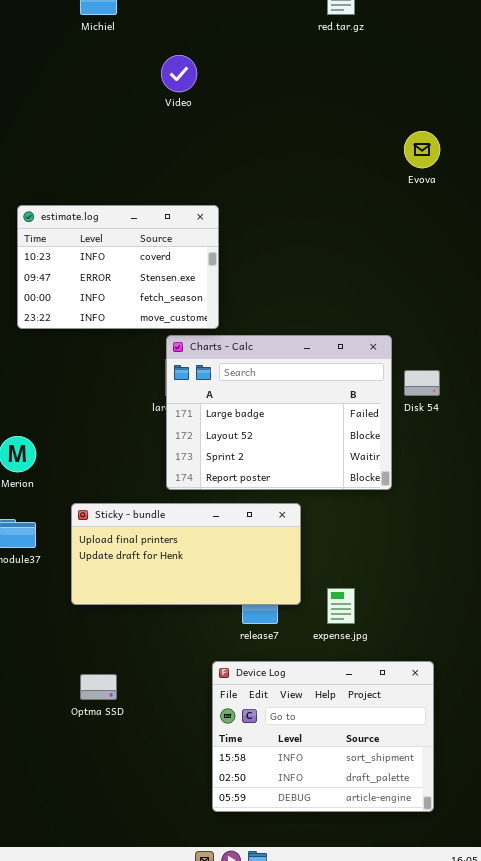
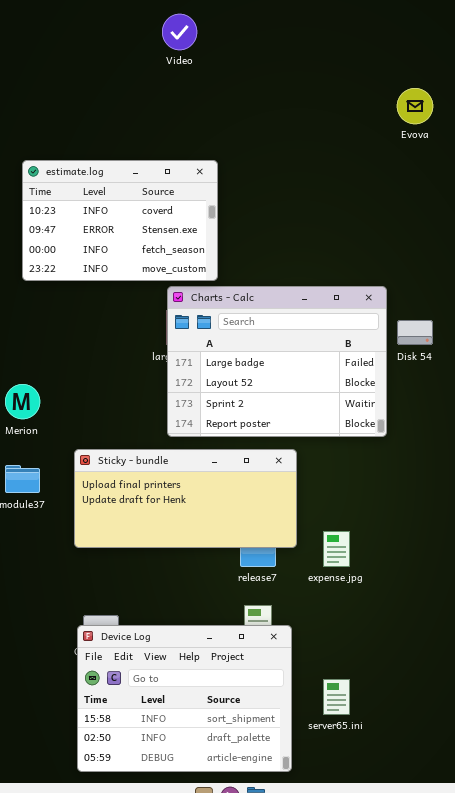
Device Log: [212,661,434,812] -> [77,625,292,772], moved

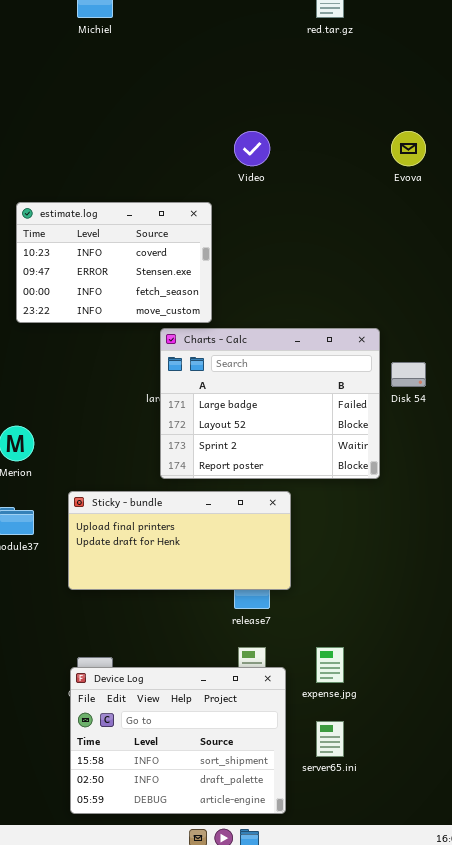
Video: [162,14,197,50] -> [234,131,270,166], moved
expense.jpg: [323,531,350,567] -> [316,647,344,683], moved

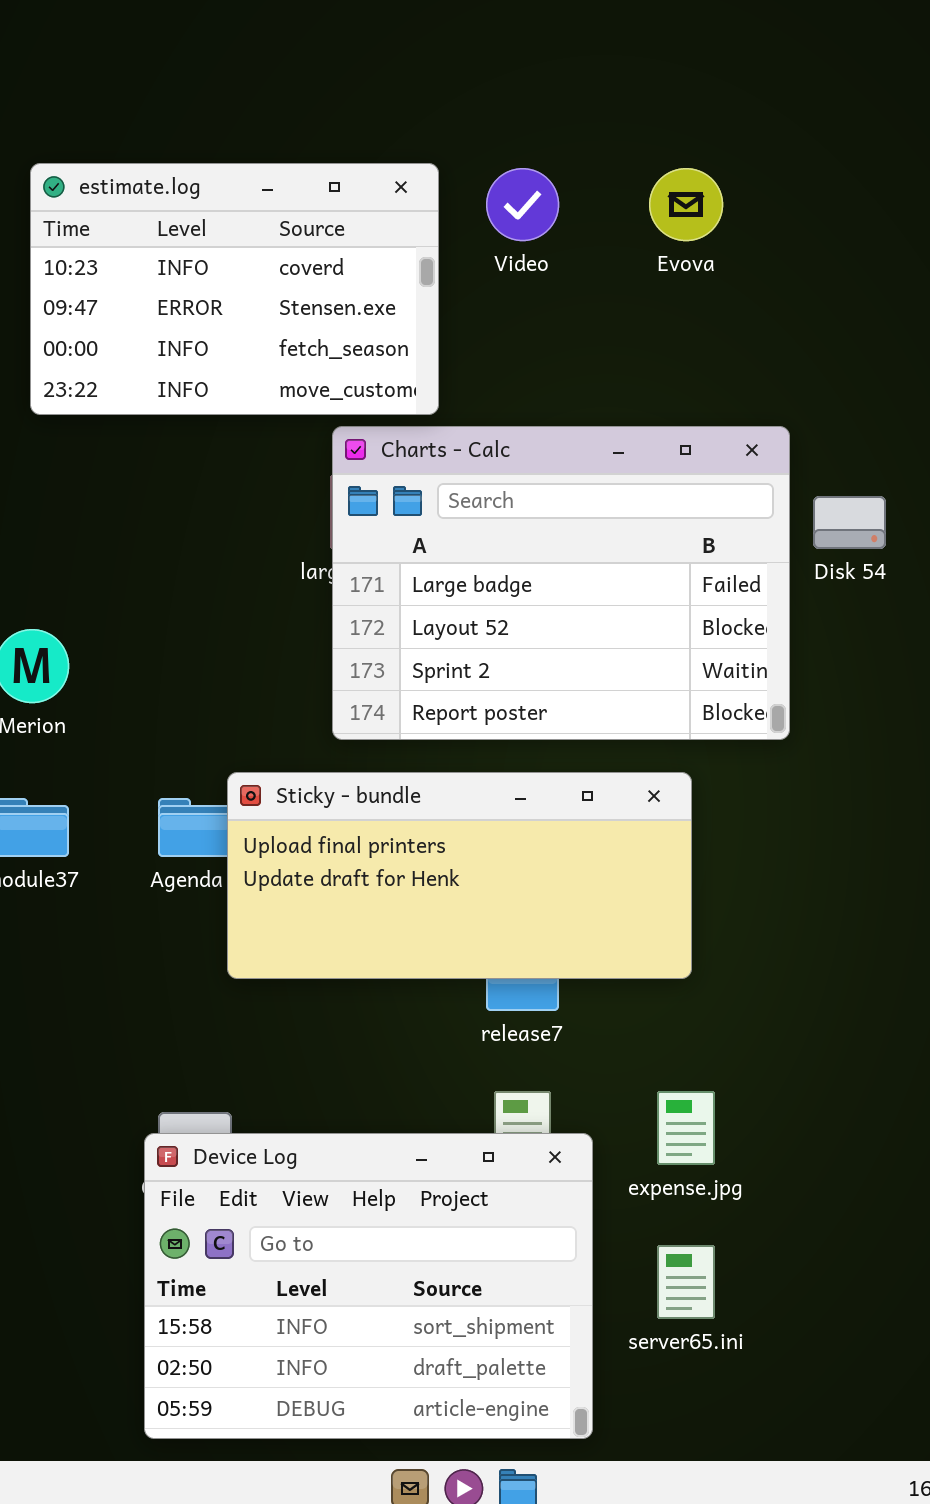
Video: [234,131,270,166] -> [486,168,559,241], moved
Evova: [391,131,426,166] -> [649,168,723,241], moved
Sticky - bundle: [68,491,291,590] -> [227,772,692,979], moved

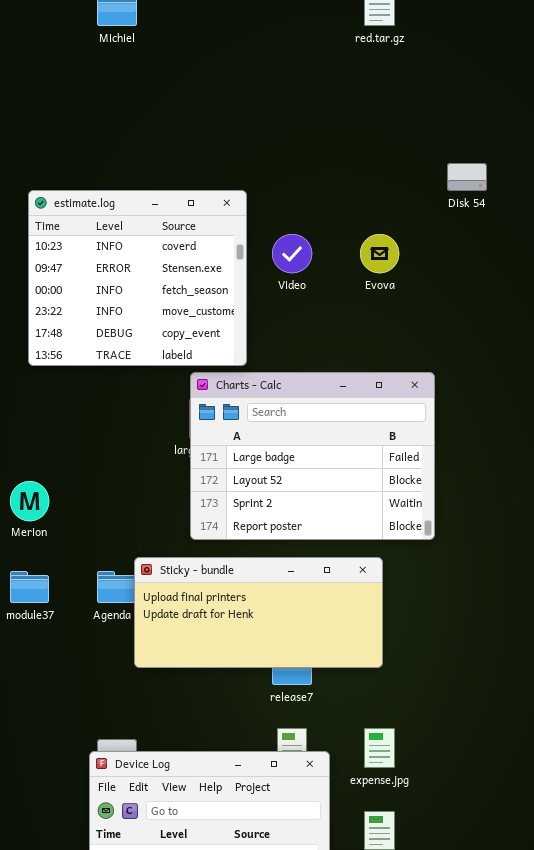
estimate.log: [30,163,439,415] -> [28,190,247,366], resized
Disk 54: [813,496,886,549] -> [447,163,487,191], moved

